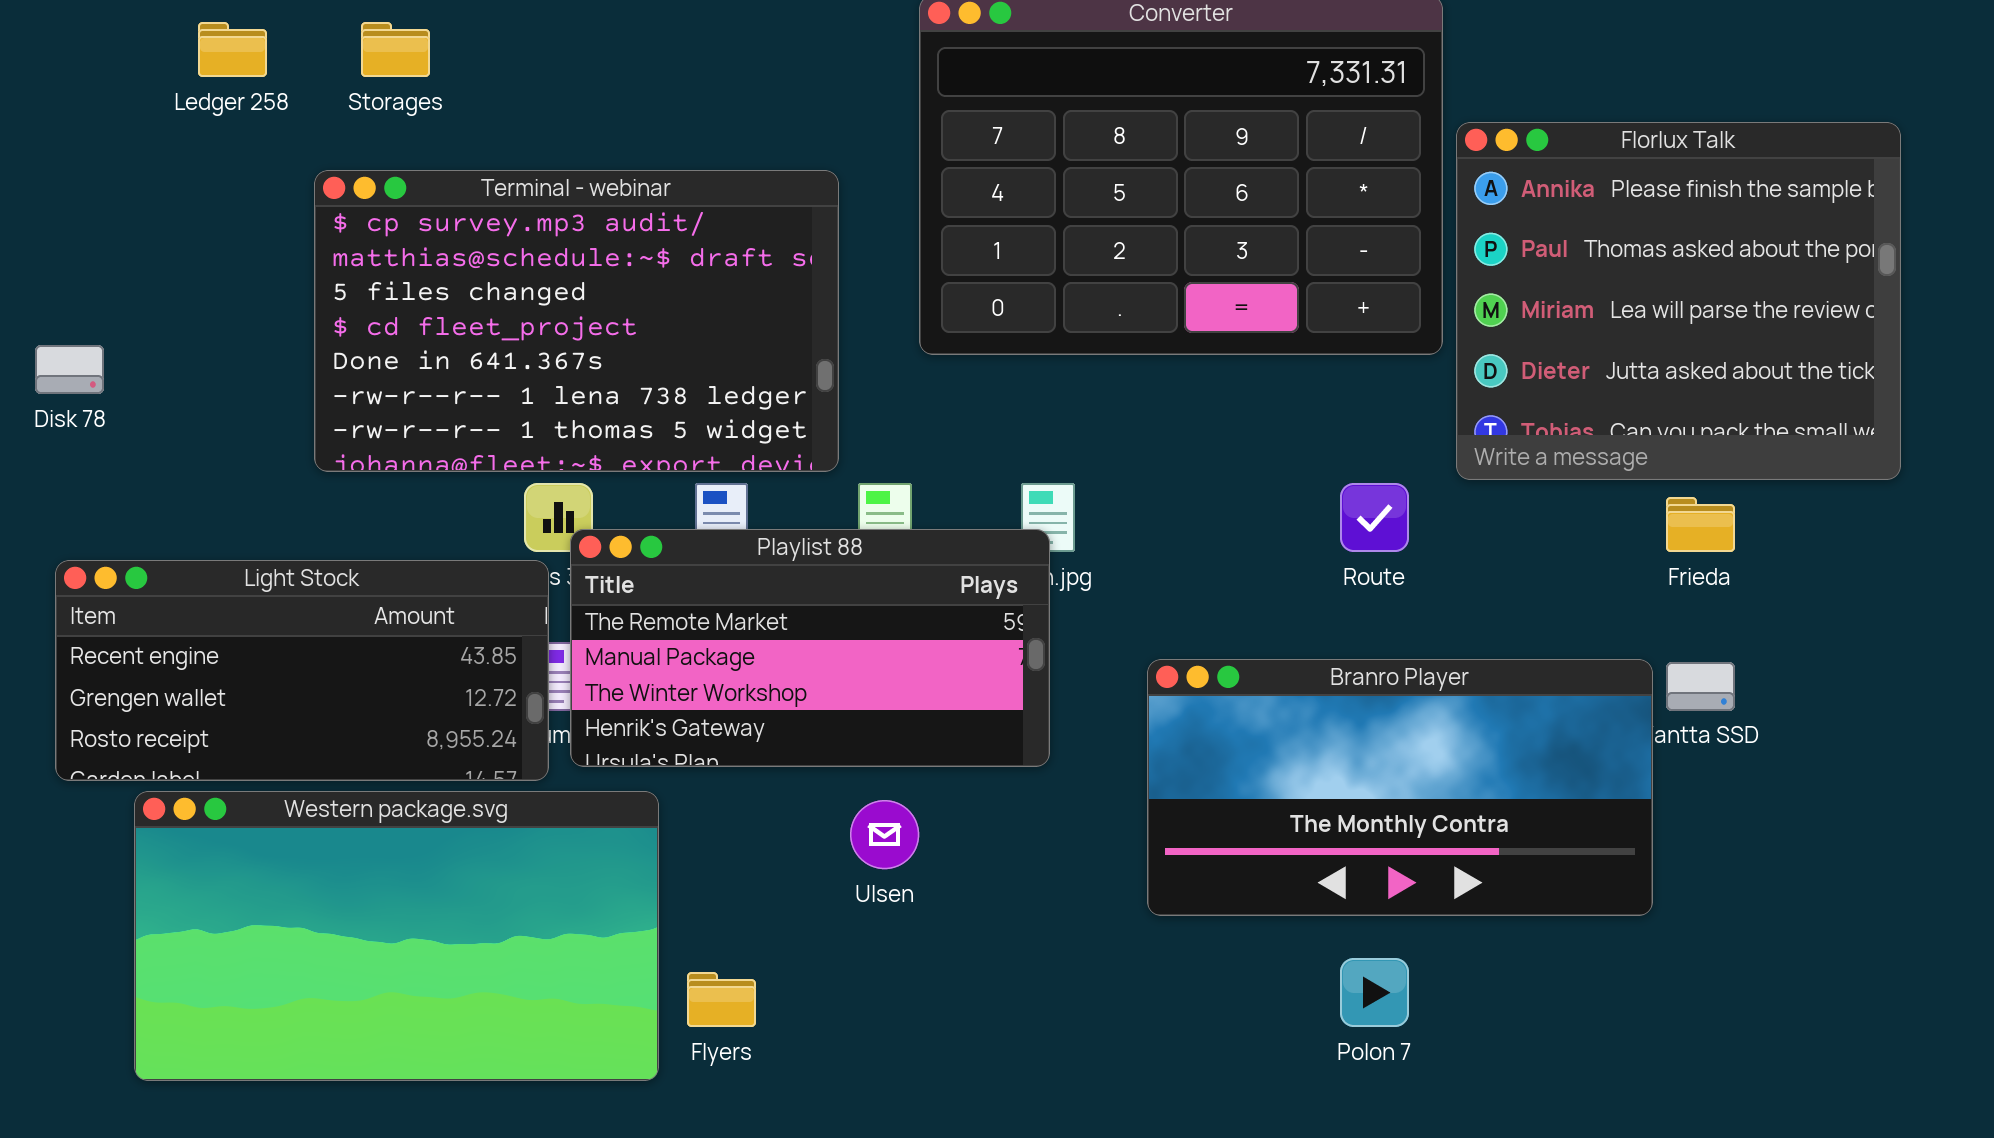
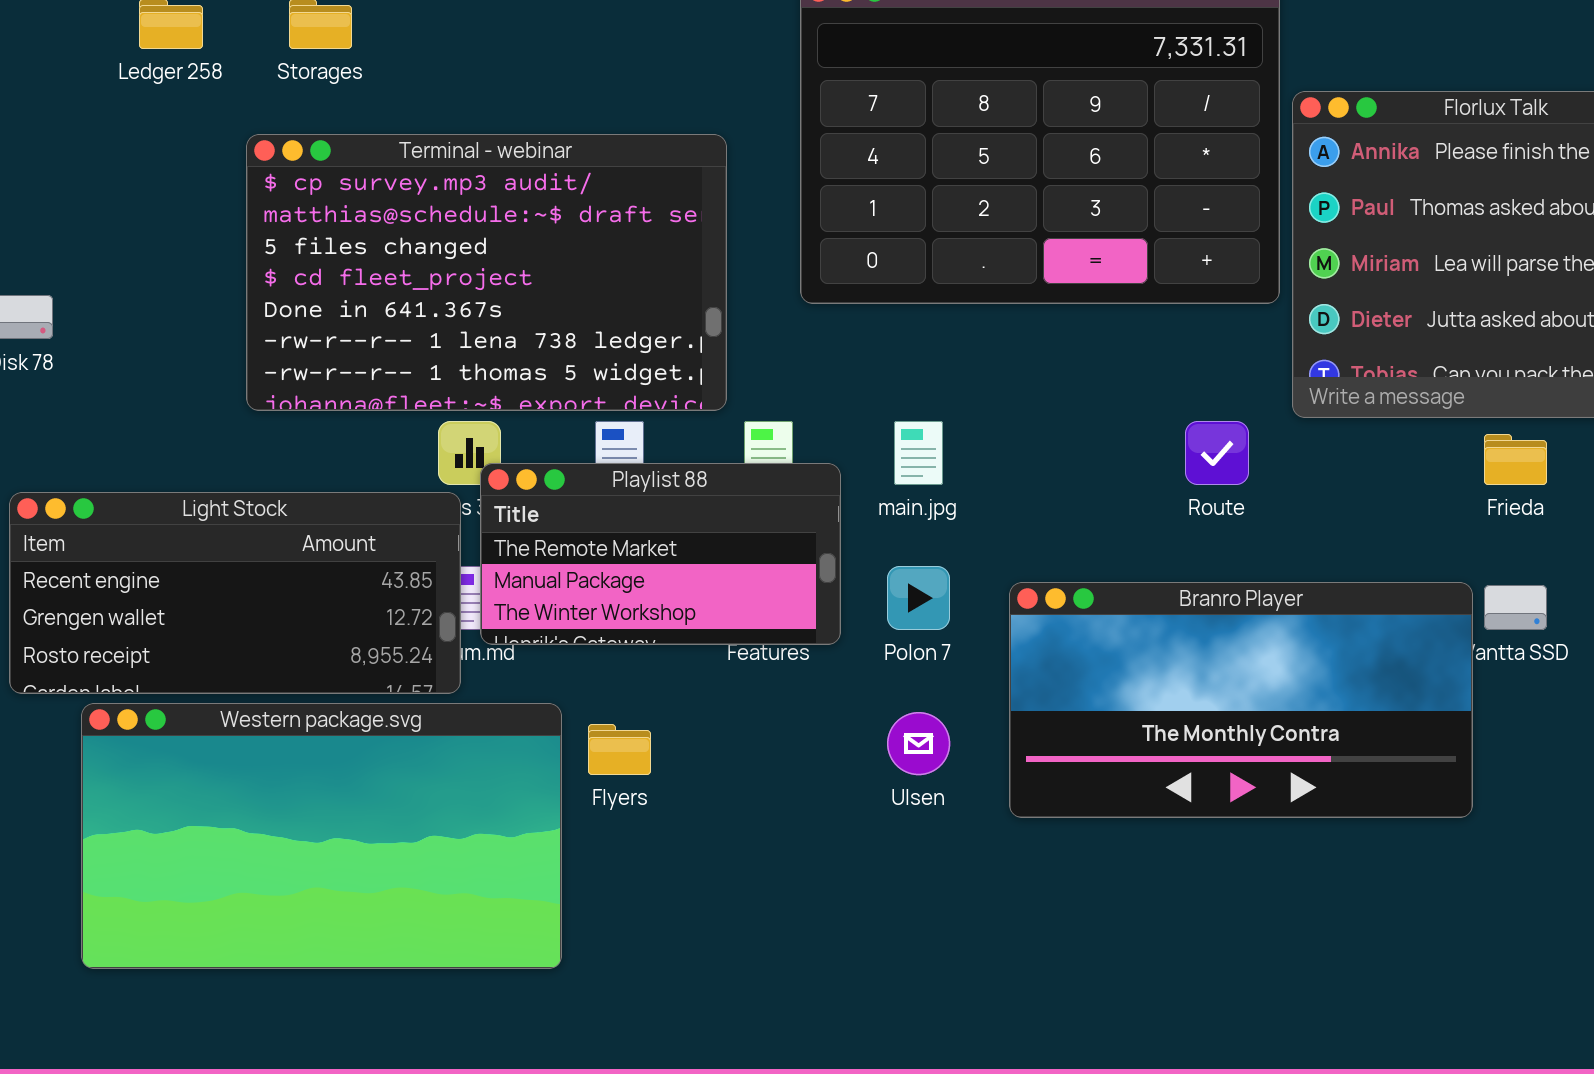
Playlist 88: [570,529,1050,767] -> [480,463,841,645], resized
Ulsen: [850,800,919,869] -> [887,712,950,775], moved
Polon 7: [1340,958,1409,1027] -> [887,566,950,630], moved
Flyers: [687,972,756,1027] -> [588,724,651,775], moved

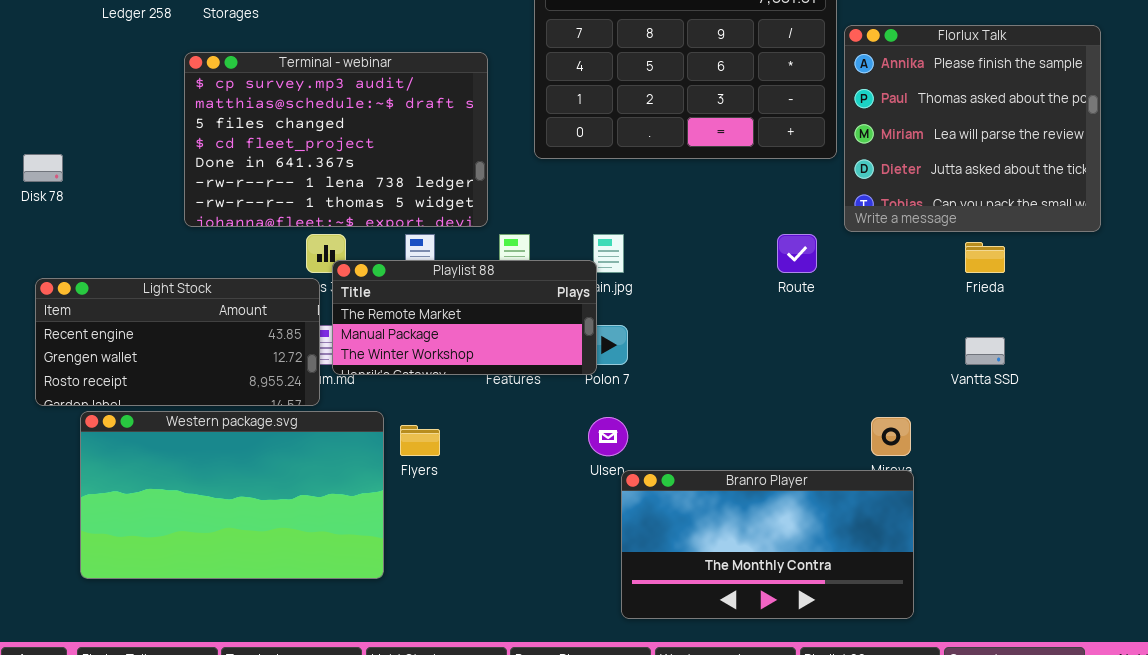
Playlist 88: [480,463,841,645] -> [332,260,597,375], resized
Branro Player: [1009,582,1473,818] -> [621,470,914,619], moved

